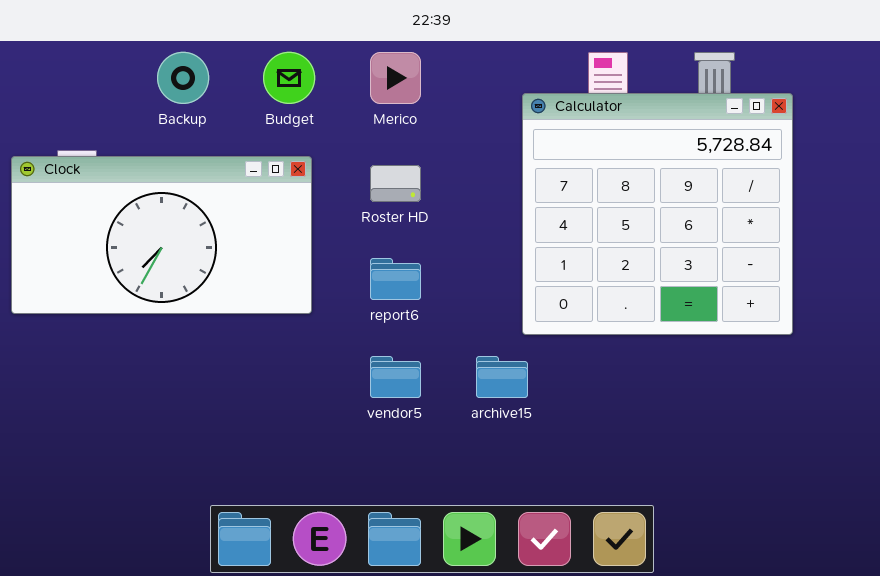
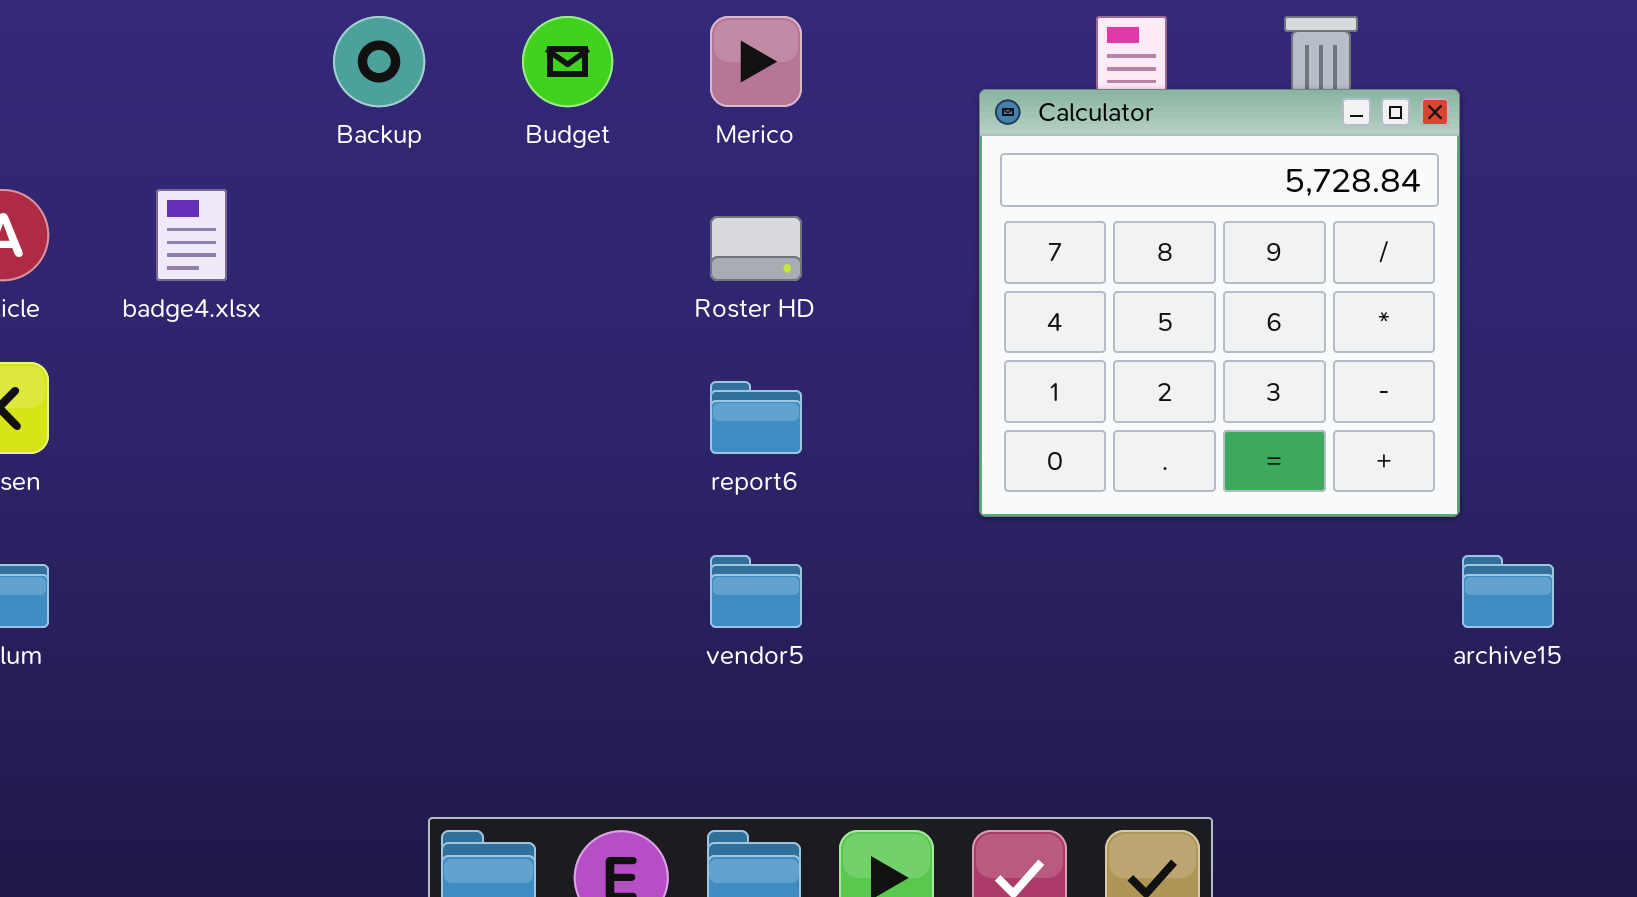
Clock: [11,156,312,314] -> none, closed
archive15: [476,356,528,398] -> [1462,555,1554,628], moved

